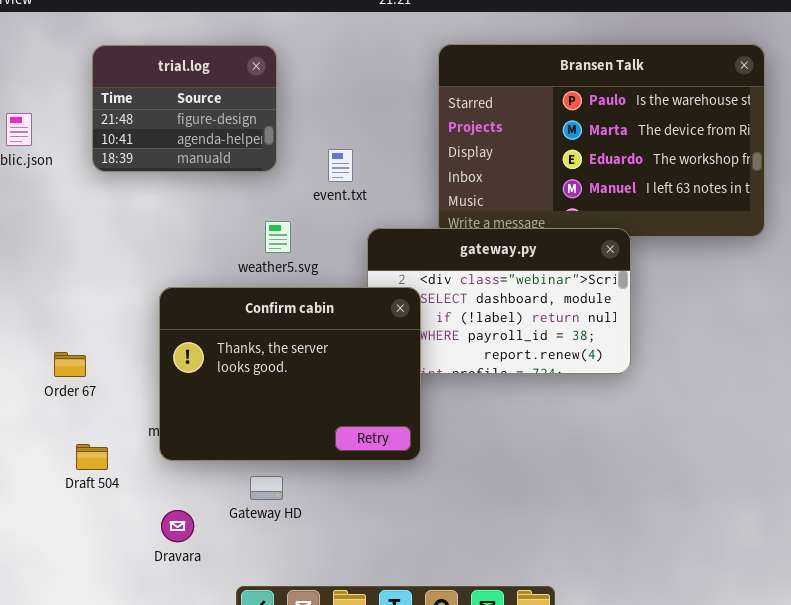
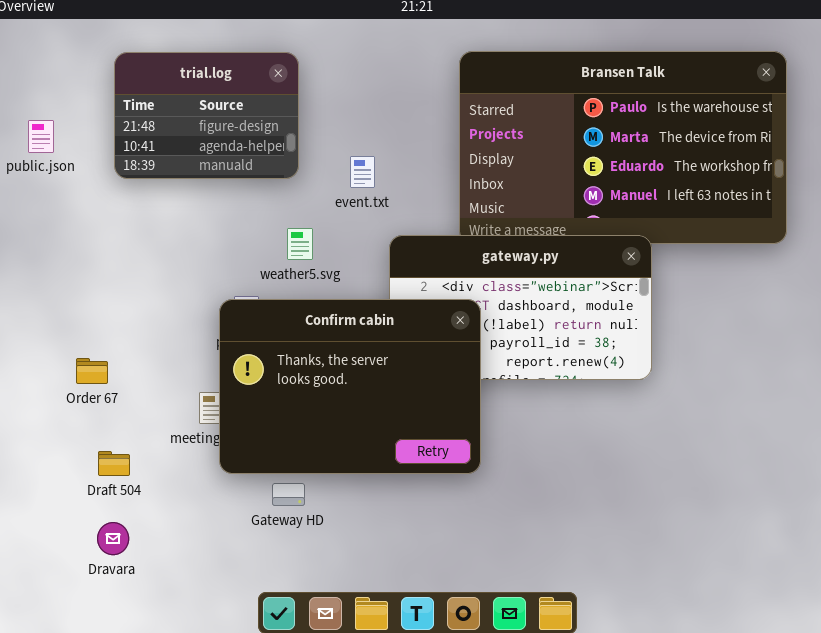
Confirm cabin: [159,287,421,461] -> [219,299,481,474], moved
Dravara: [161,510,194,542] -> [97,522,129,555], moved

